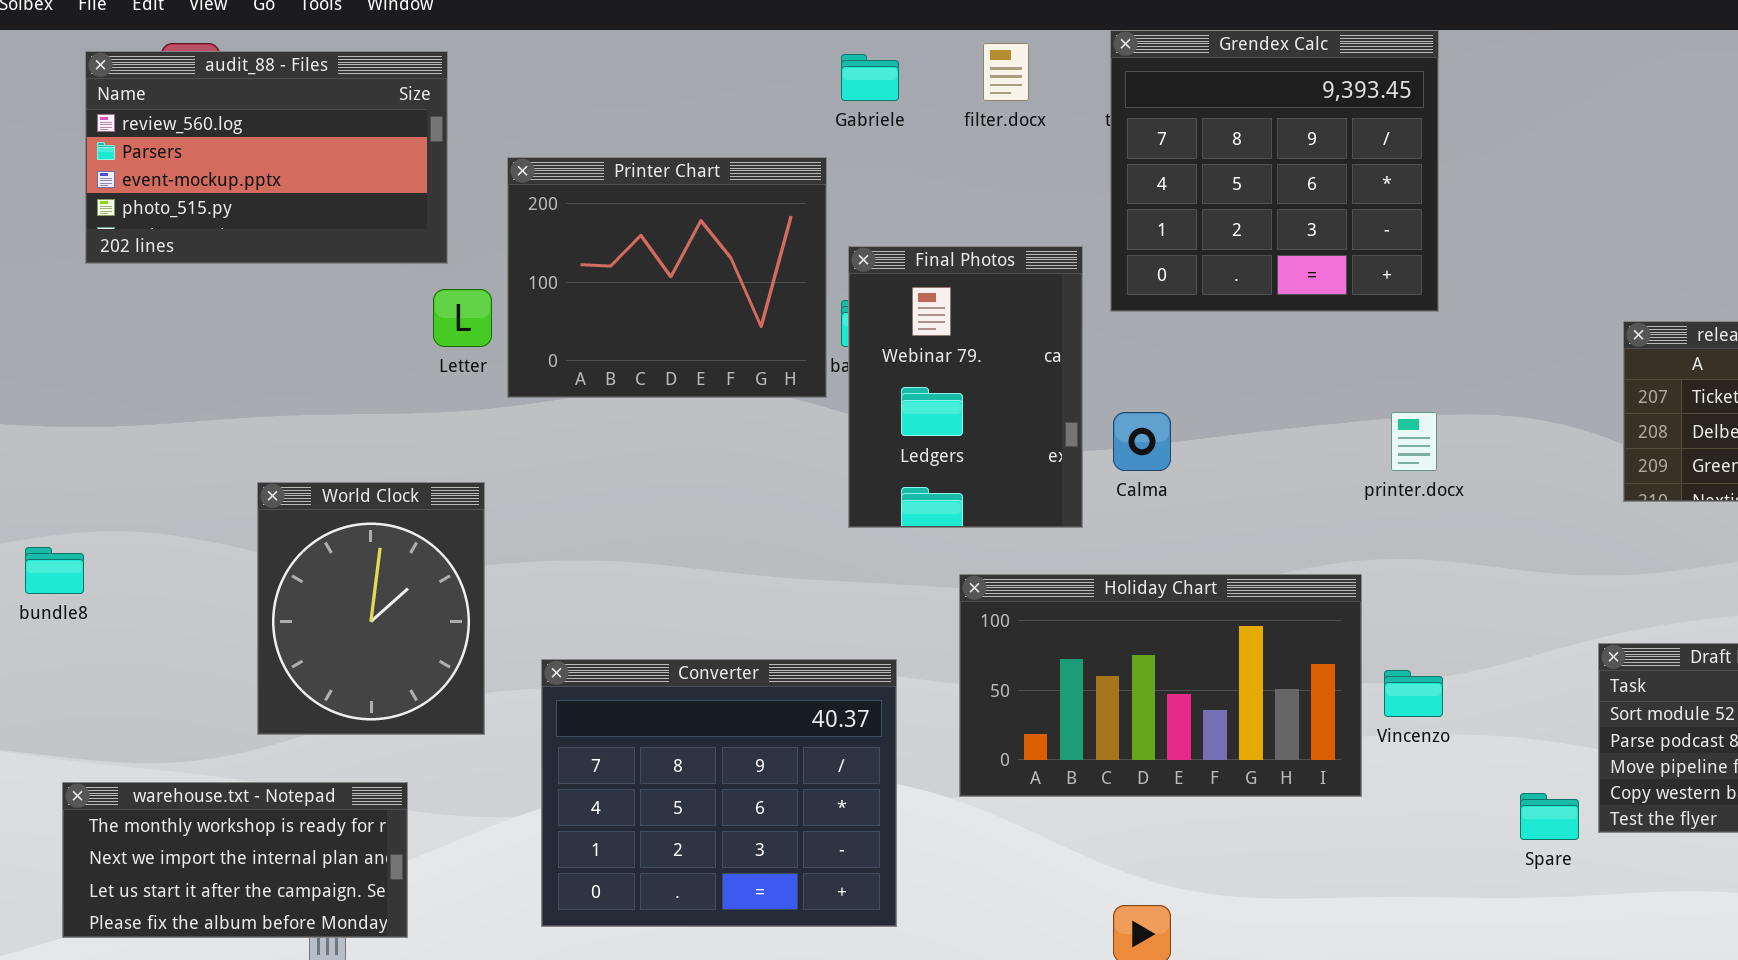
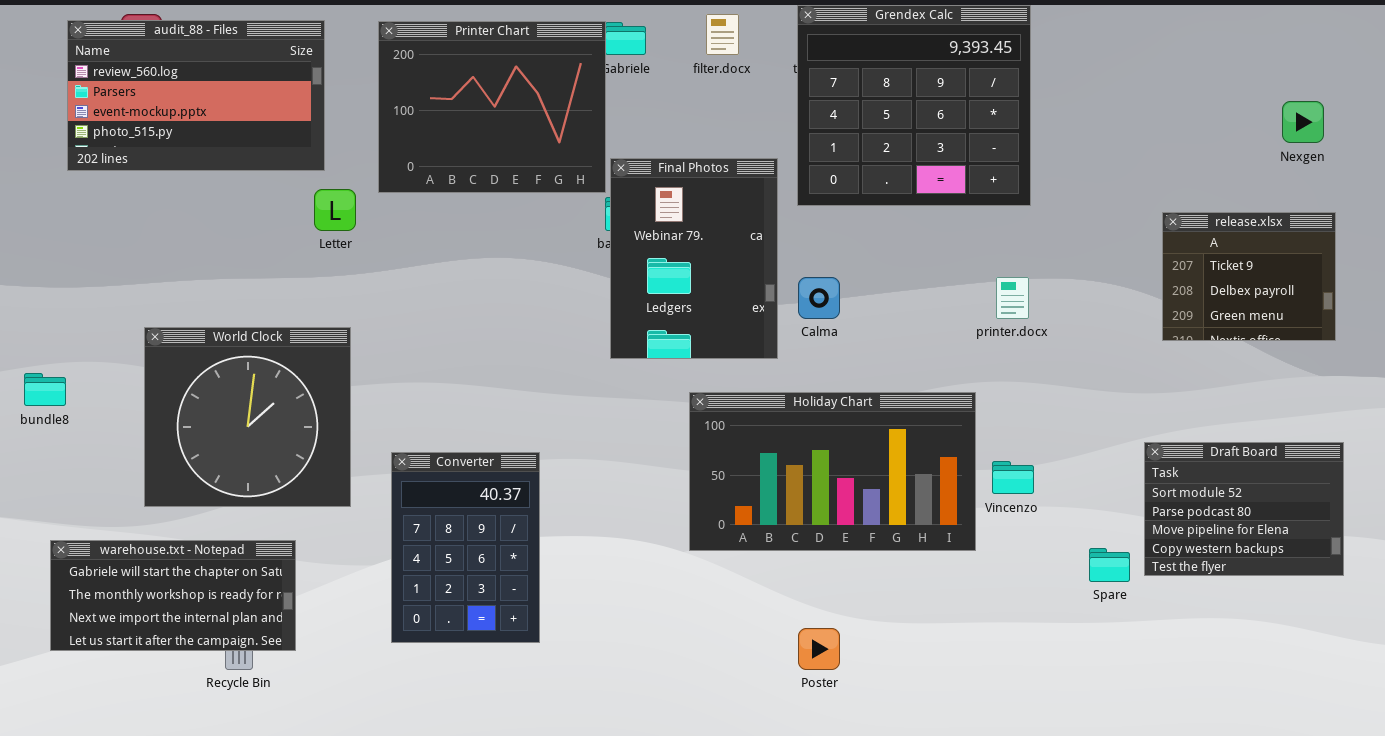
Printer Chart: [507,157,827,398] -> [378,21,606,193], moved
World Clock: [257,482,485,735] -> [144,327,351,507], resized
Converter: [541,659,897,927] -> [391,452,540,643], resized
warehouse.txt - Notepad: [62,782,408,938] -> [50,540,296,651], scrolled up 1 row

